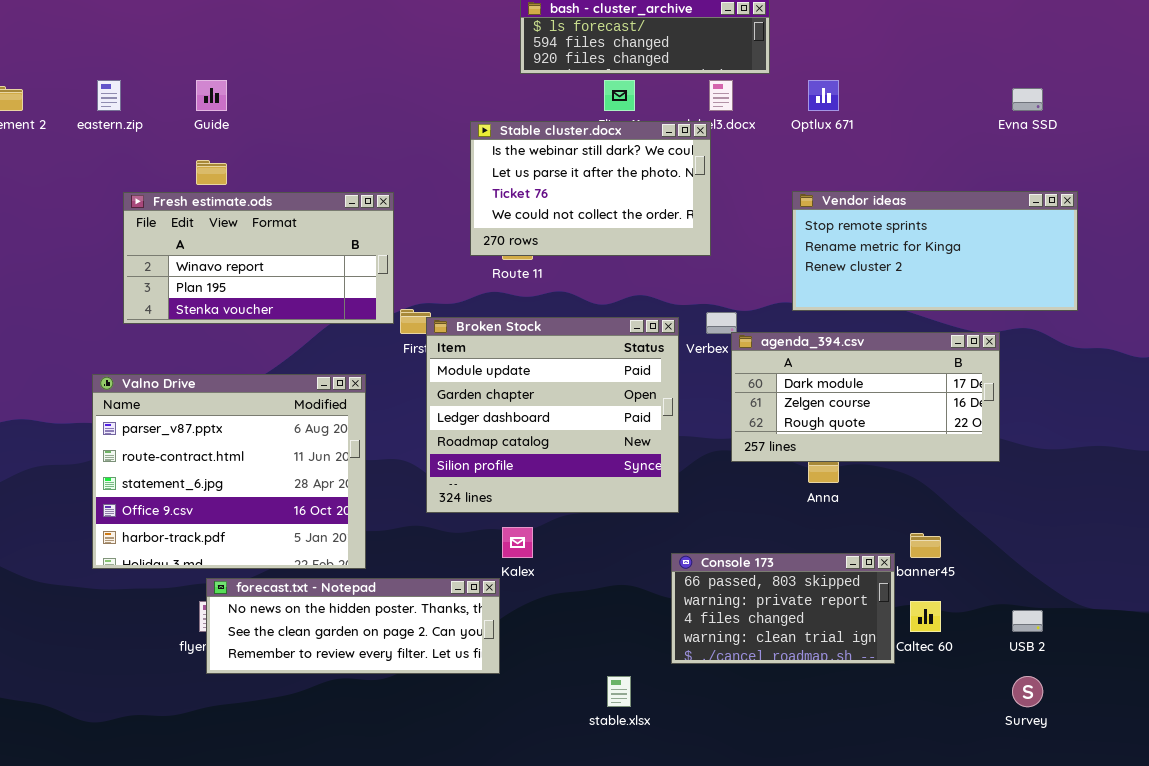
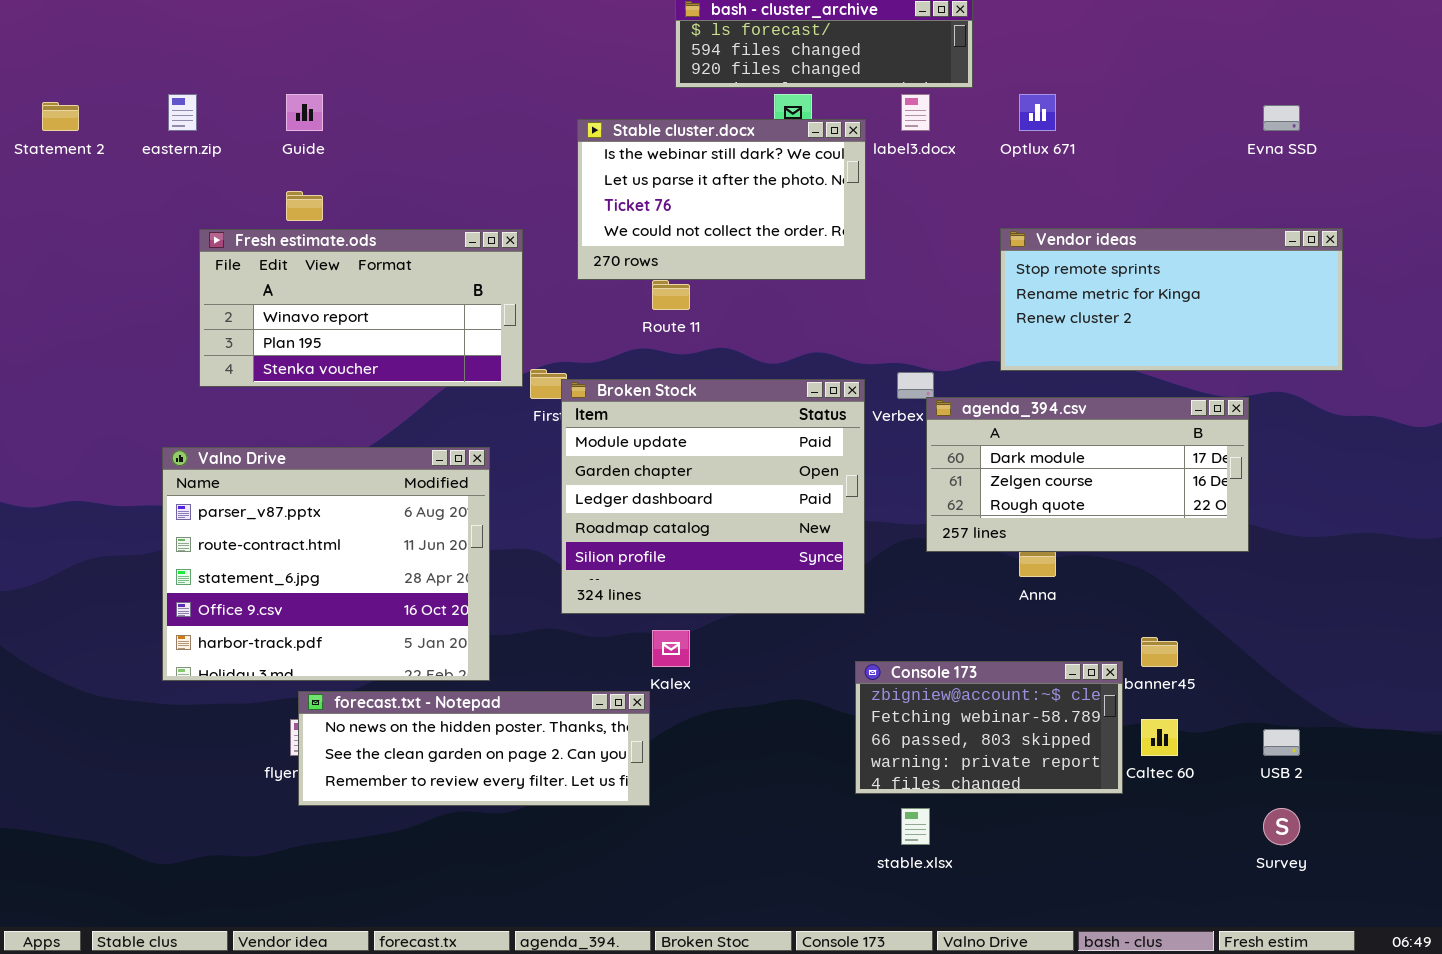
Stable cluster.docx: [470,121,711,256] -> [577,119,866,280], moved
Console 173: [671,553,895,664] -> [855,661,1123,794], scrolled up 2 rows
stable.xlsx: [607,676,631,707] -> [901,808,930,845], moved

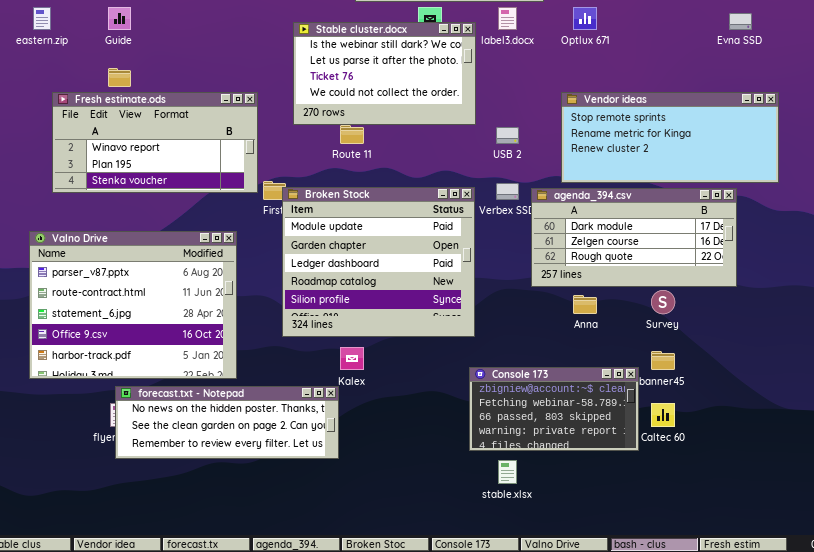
agenda_394.csv: [926,397,1249,552] -> [531,188,737,287], moved
USB 2: [1263,729,1300,756] -> [496,127,519,144], moved
Survey: [1263,808,1300,845] -> [651,290,675,314], moved

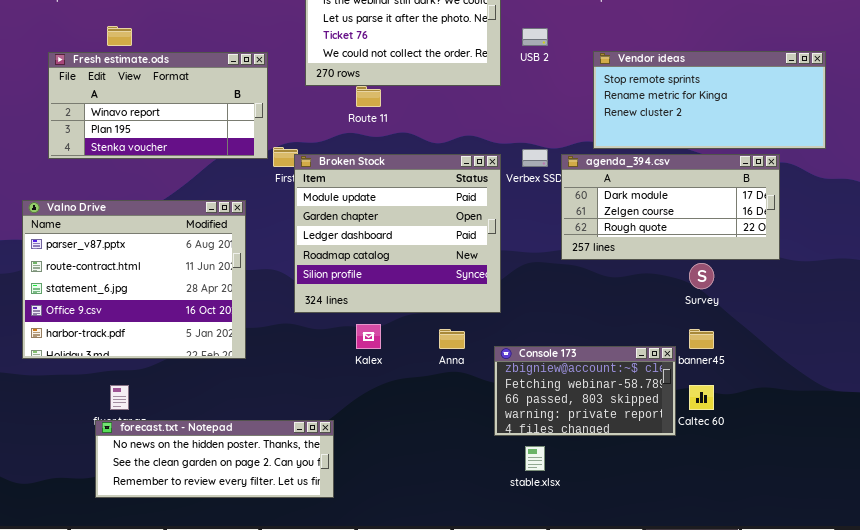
USB 2: [496,127,519,144] -> [522,28,548,46], moved
Anna: [573,295,597,314] -> [439,329,465,349], moved
forecast.txt - Notepad: [115,386,339,459] -> [95,420,334,498], moved

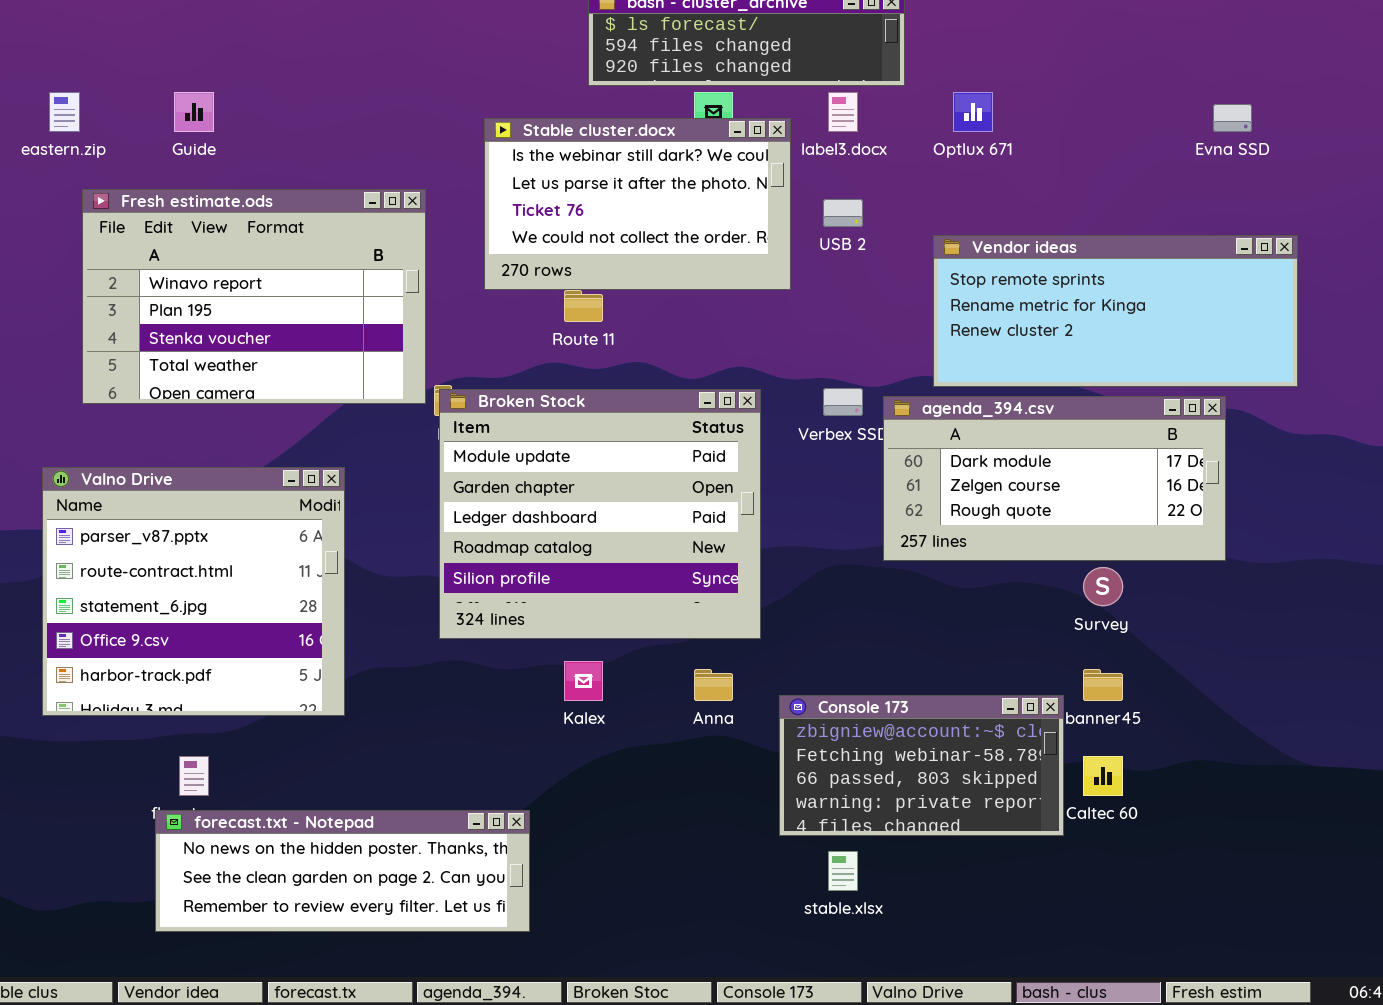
Fresh estimate.ods: [48,52,268,159] -> [82,189,426,404], resized
Broken Stock: [294,154,501,313] -> [439,389,761,639], moved
Valno Drive: [22,200,246,359] -> [42,467,345,716], resized

